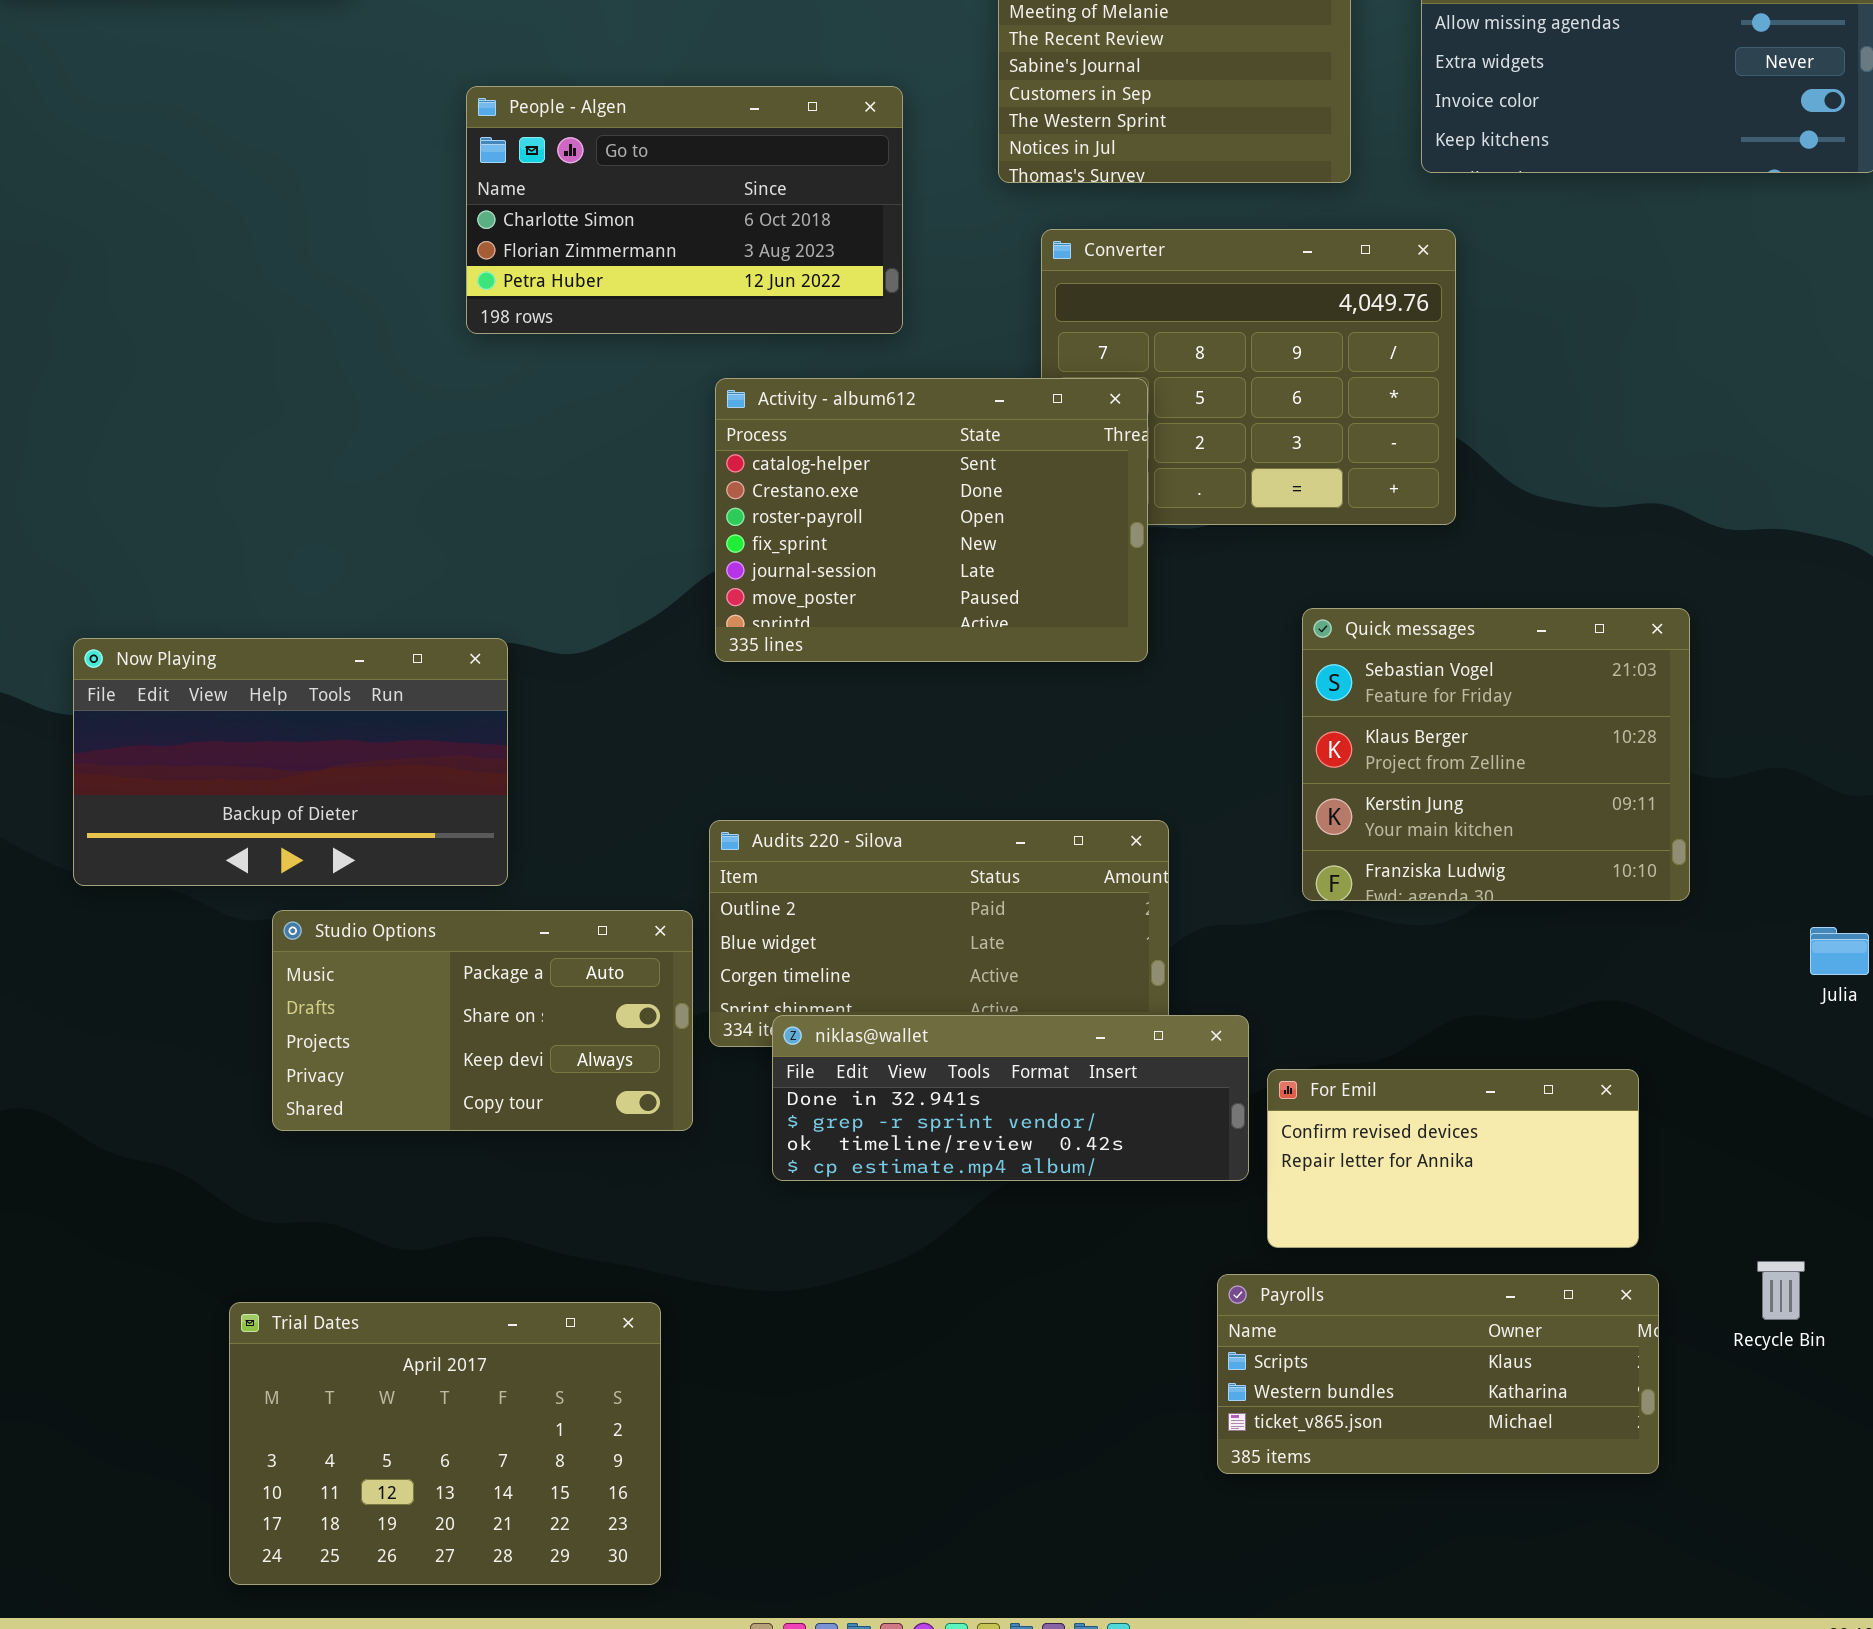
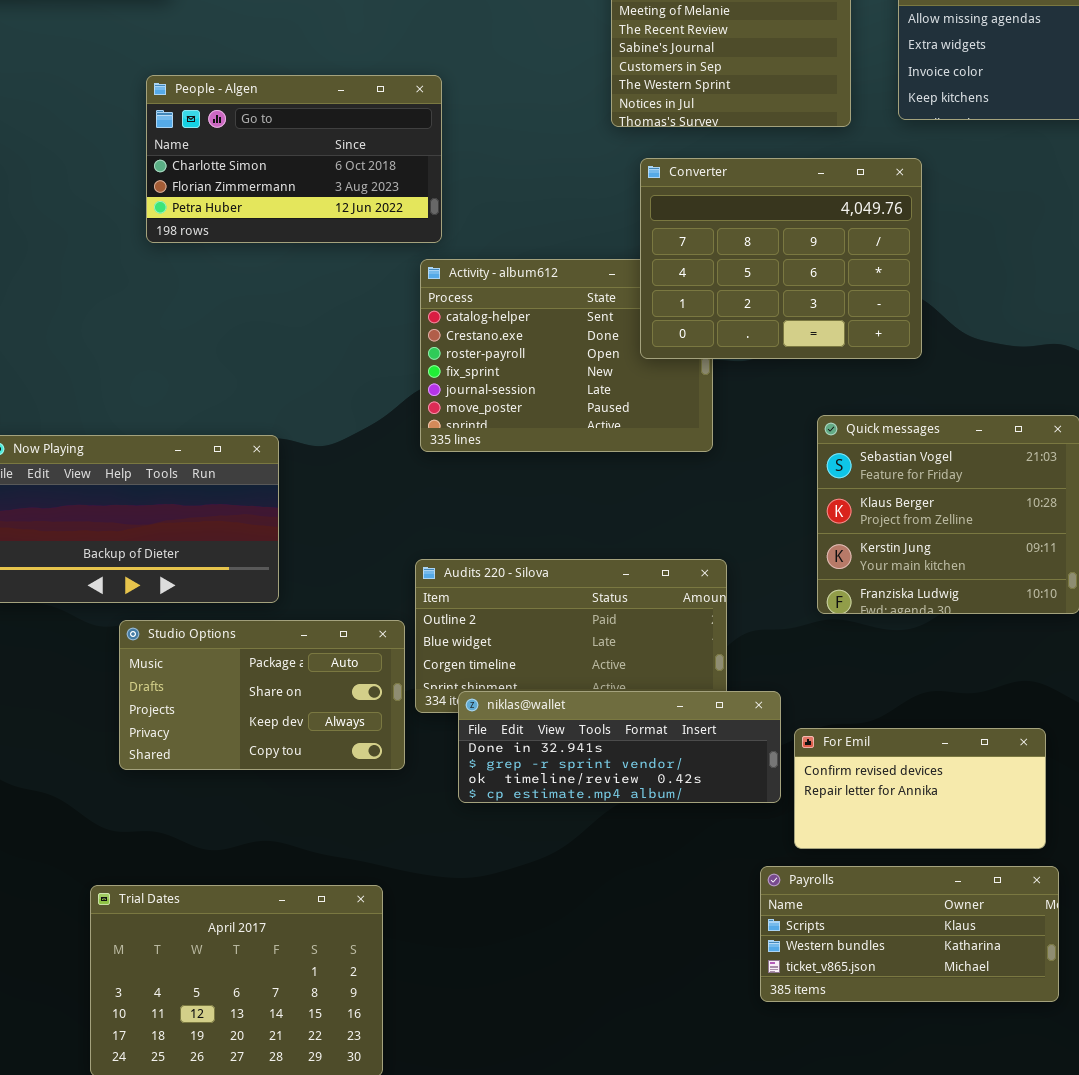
People - Algen: [466,86,903,334] -> [146,75,442,243], moved
Converter: [1041,229,1456,525] -> [640,158,922,359], raised

